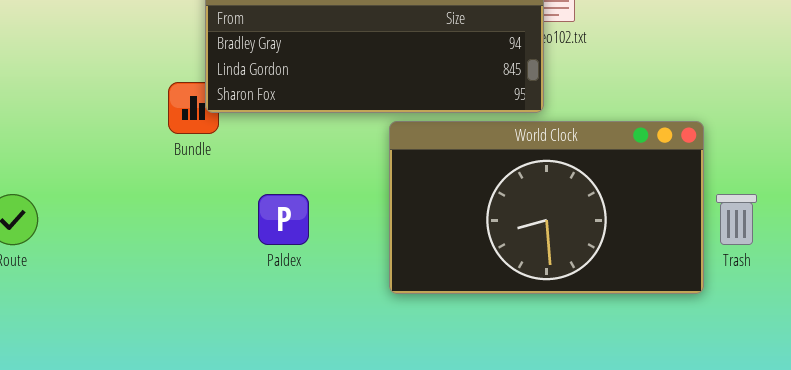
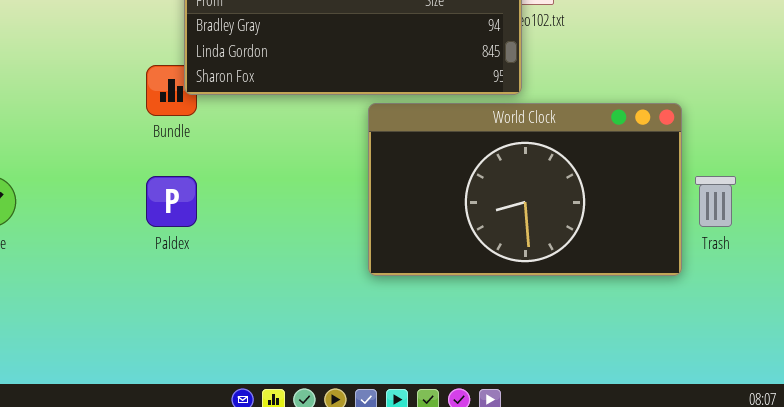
Paldex: [258,194,309,245] -> [146,176,197,227], moved

